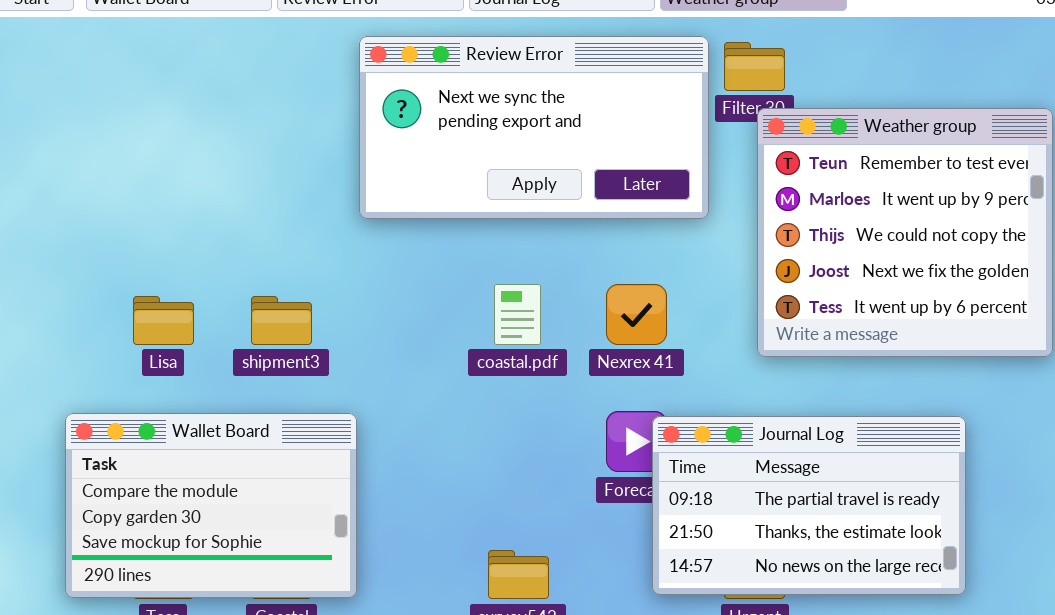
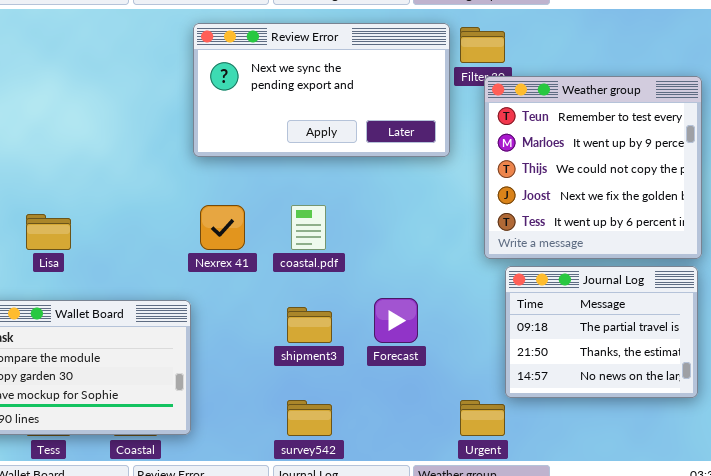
Nexrex 41: [606,284,667,345] -> [200,205,245,250], moved
shipment3: [251,296,312,345] -> [287,307,332,343], moved
Journal Log: [652,416,966,595] -> [505,266,698,398], moved, resized

